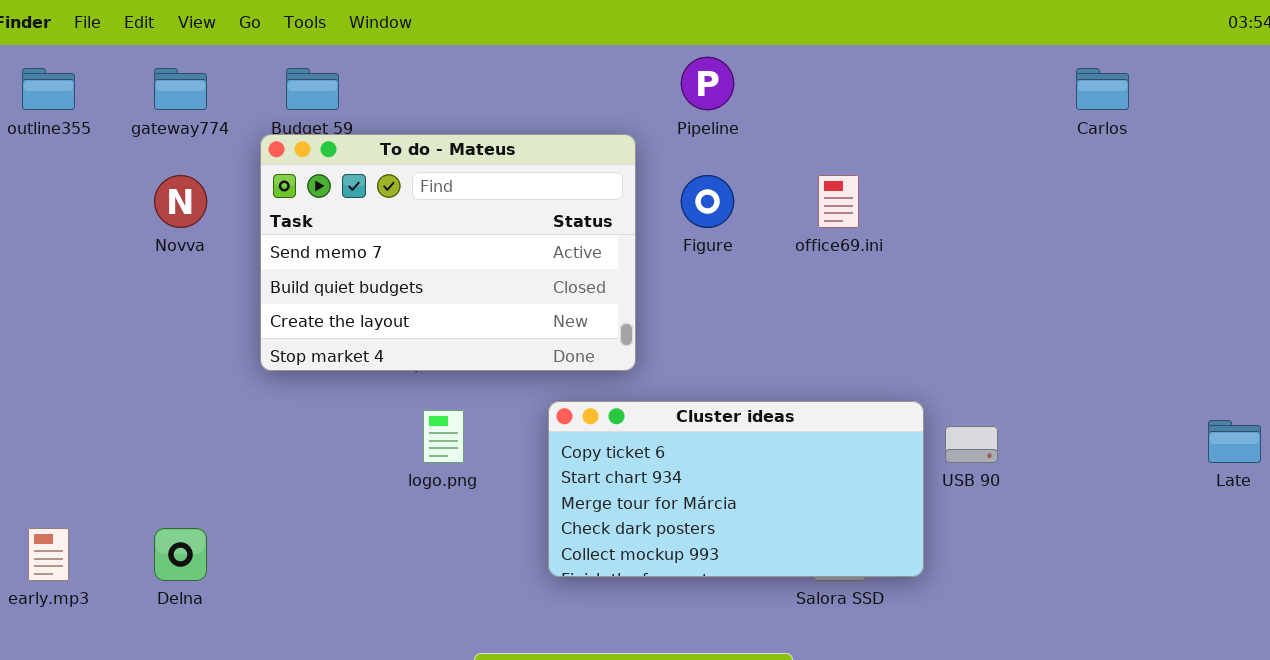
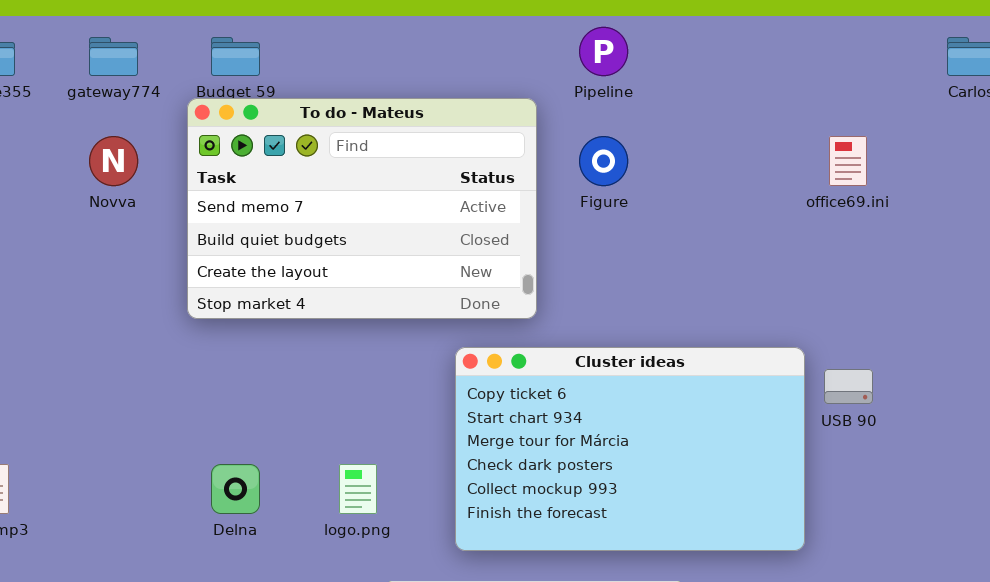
office69.ini: [818,175,859,228] -> [829,136,867,186], moved
Cluster ideas: [548,401,924,577] -> [455,347,805,551], resized
logo.png: [423,410,464,463] -> [339,464,377,514], moved
Delna: [154,528,207,581] -> [211,464,260,514], moved

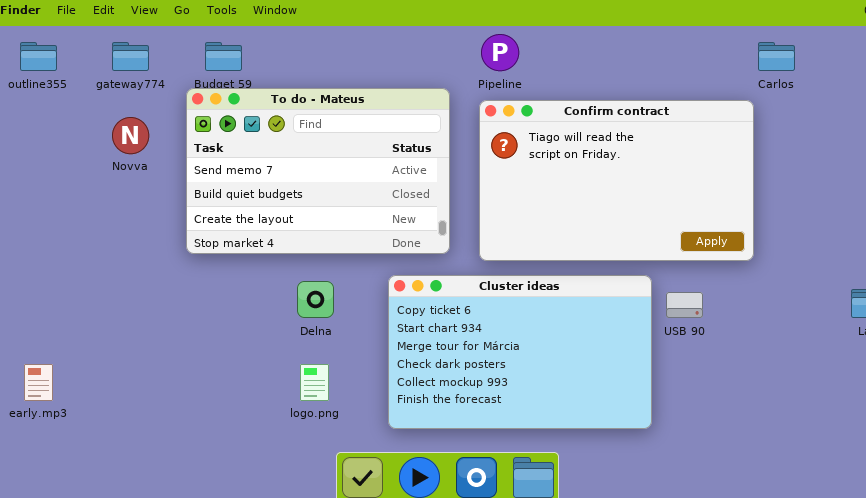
Confirm contract: none -> [479,100,754,261], opened
Delna: [211,464,260,514] -> [297,281,334,318], moved

